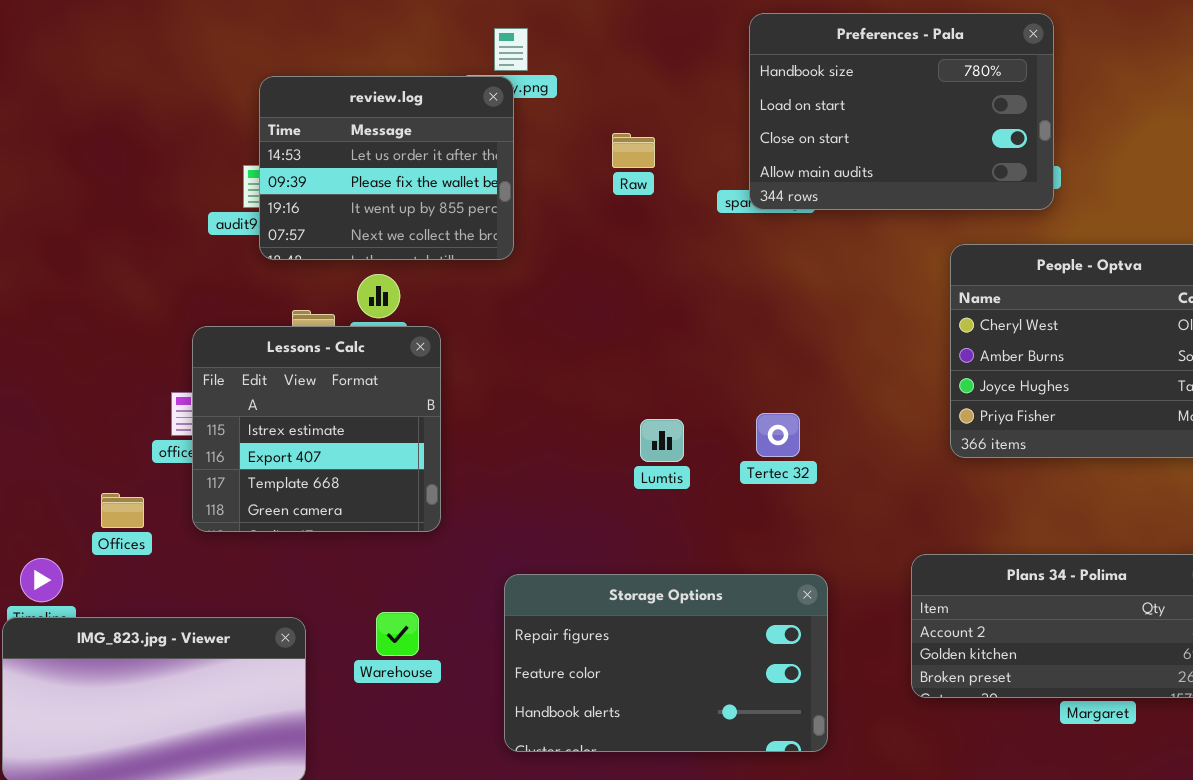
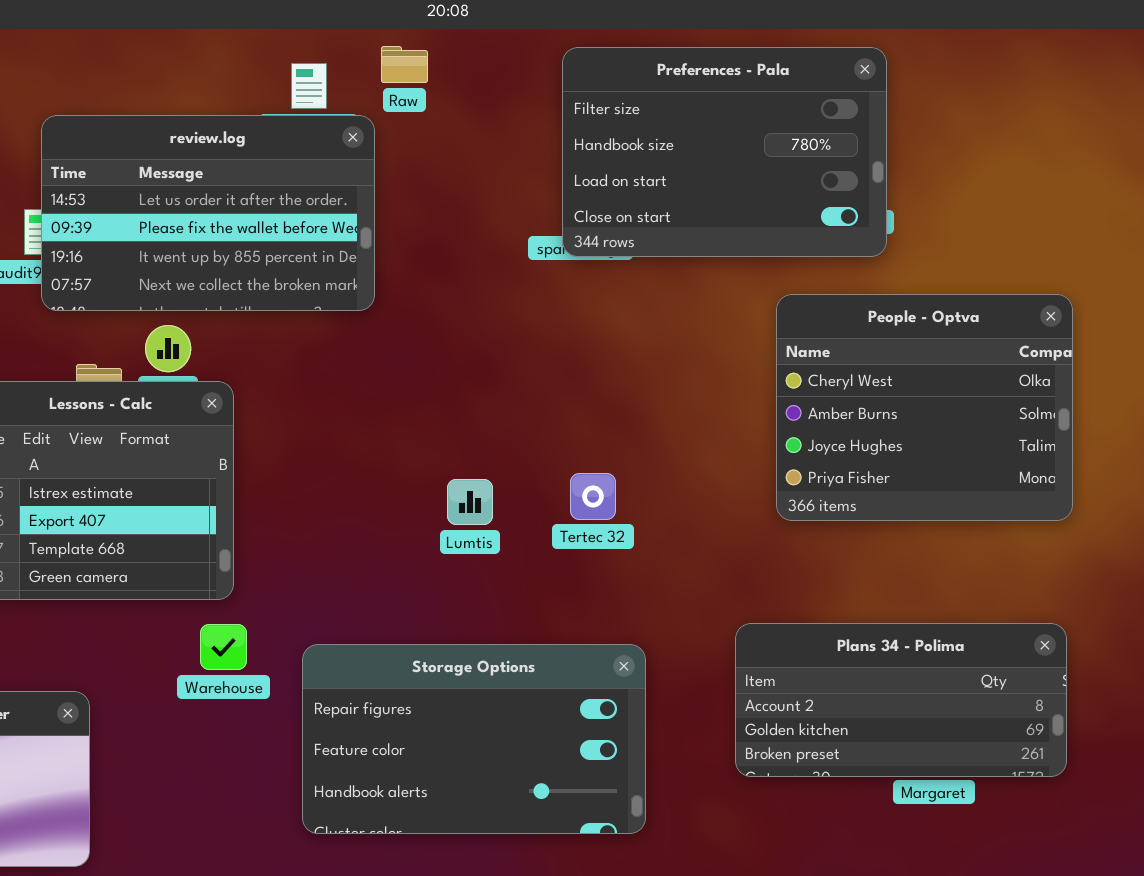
Preferences - Pala: [749,13,1054,210] -> [562,47,887,257], scrolled up 1 row
review.log: [259,76,514,260] -> [41,115,375,311], resized
Raw: [612,133,655,168] -> [381,46,428,83], moved
Warehouse: [376,612,419,656] -> [200,624,247,670], moved

